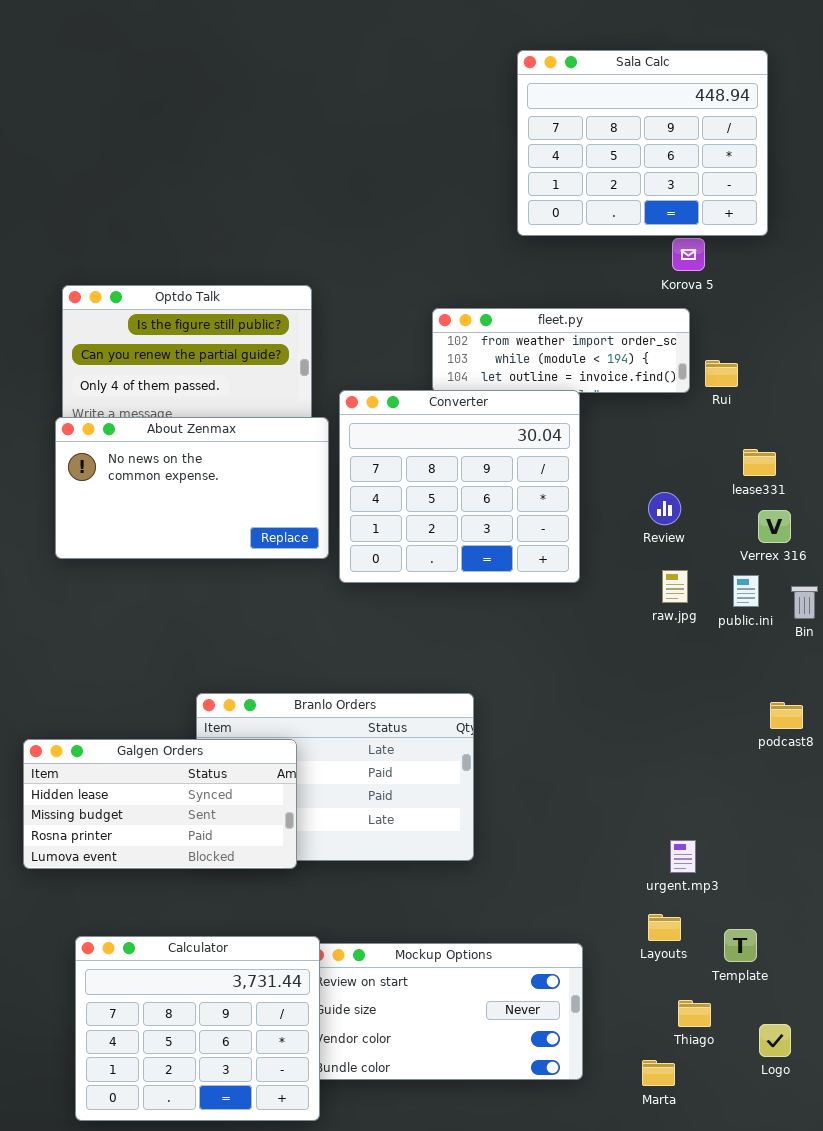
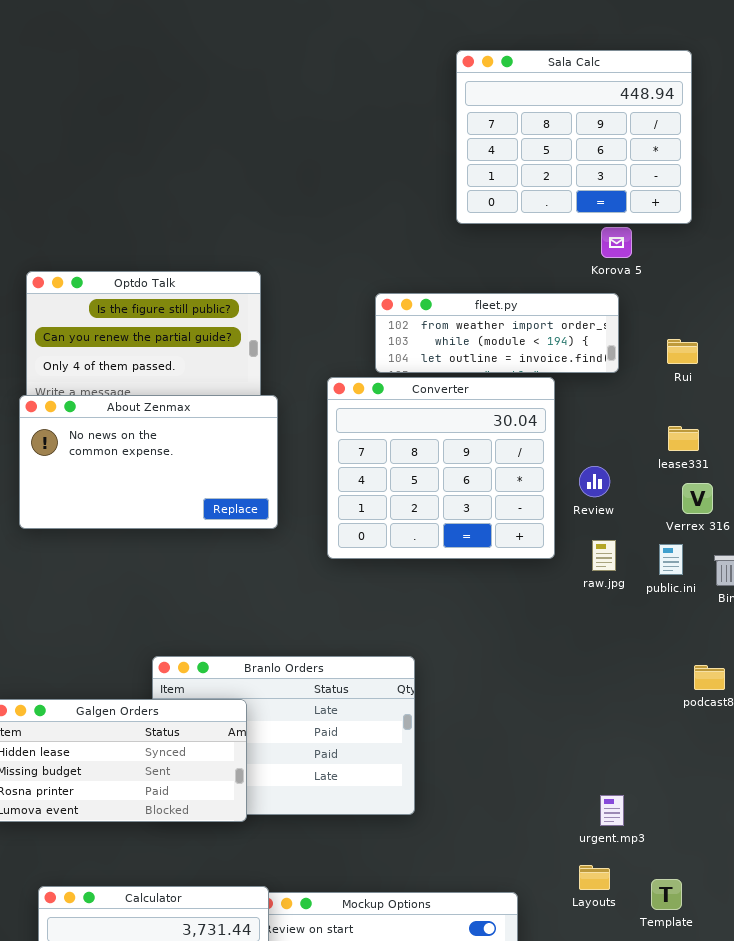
Rui: [705,360,738,387] -> [667,339,698,364], moved
Converter: [339,390,580,583] -> [327,377,555,559], moved

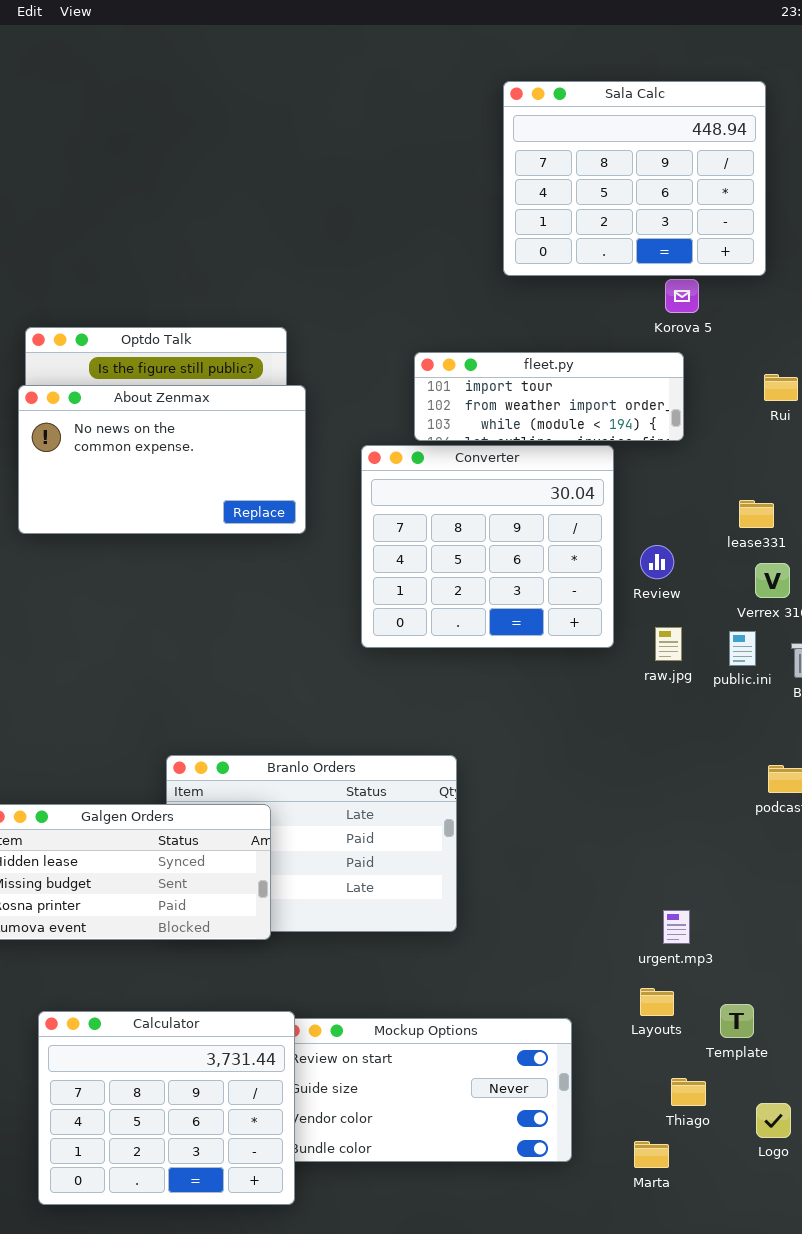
fleet.py: [375,293,619,373] -> [414,352,684,441], scrolled up 1 row
Rui: [667,339,698,364] -> [764,374,798,401], moved
About Zenmax: [19,395,278,529] -> [18,385,306,534], moved

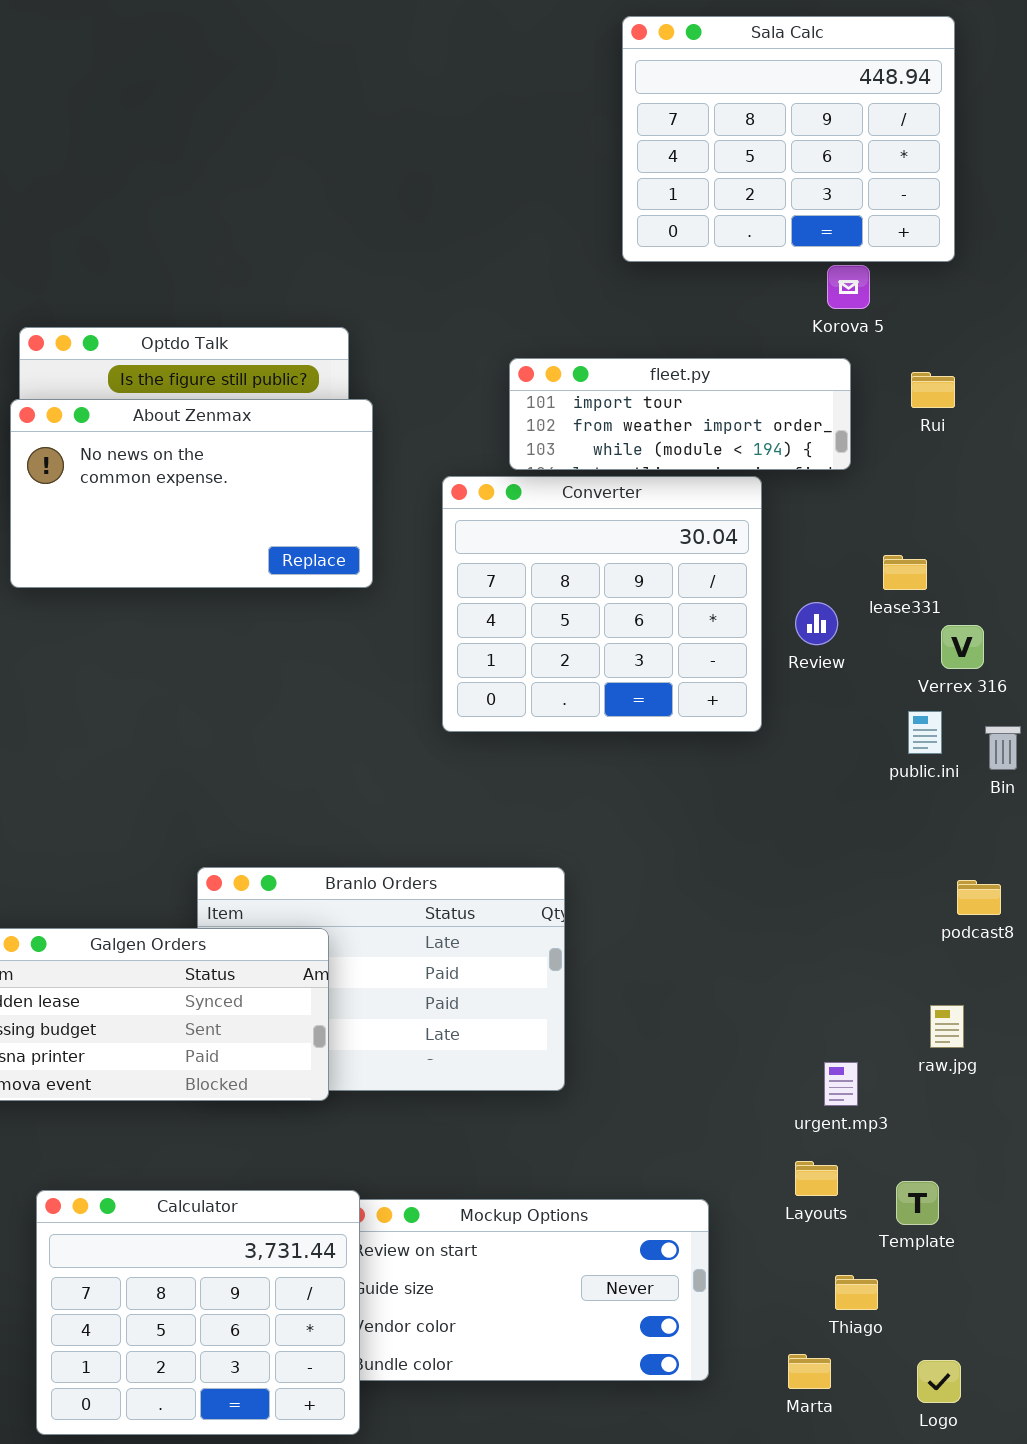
Rui: [764,374,798,401] -> [911,372,955,408], moved
lease331: [739,500,774,528] -> [883,555,927,590], moved
raw.jpg: [655,627,682,661] -> [930,1005,964,1048], moved
Logo: [756,1103,791,1138] -> [917,1360,961,1403], moved

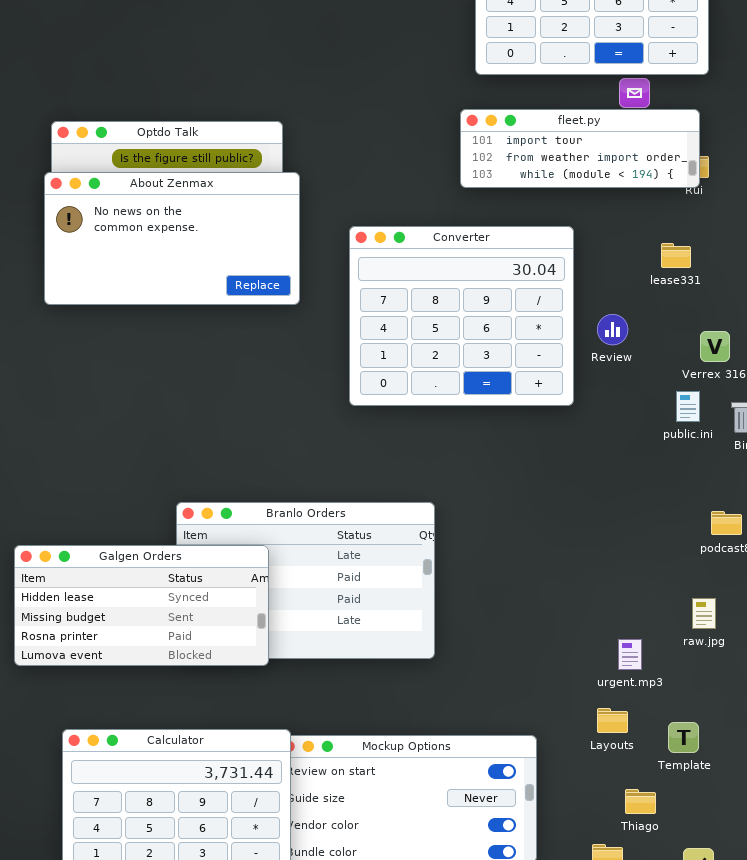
fleet.py: [509,358,851,470] -> [460,109,700,188], moved
lease331: [883,555,927,590] -> [661,243,691,268], moved

